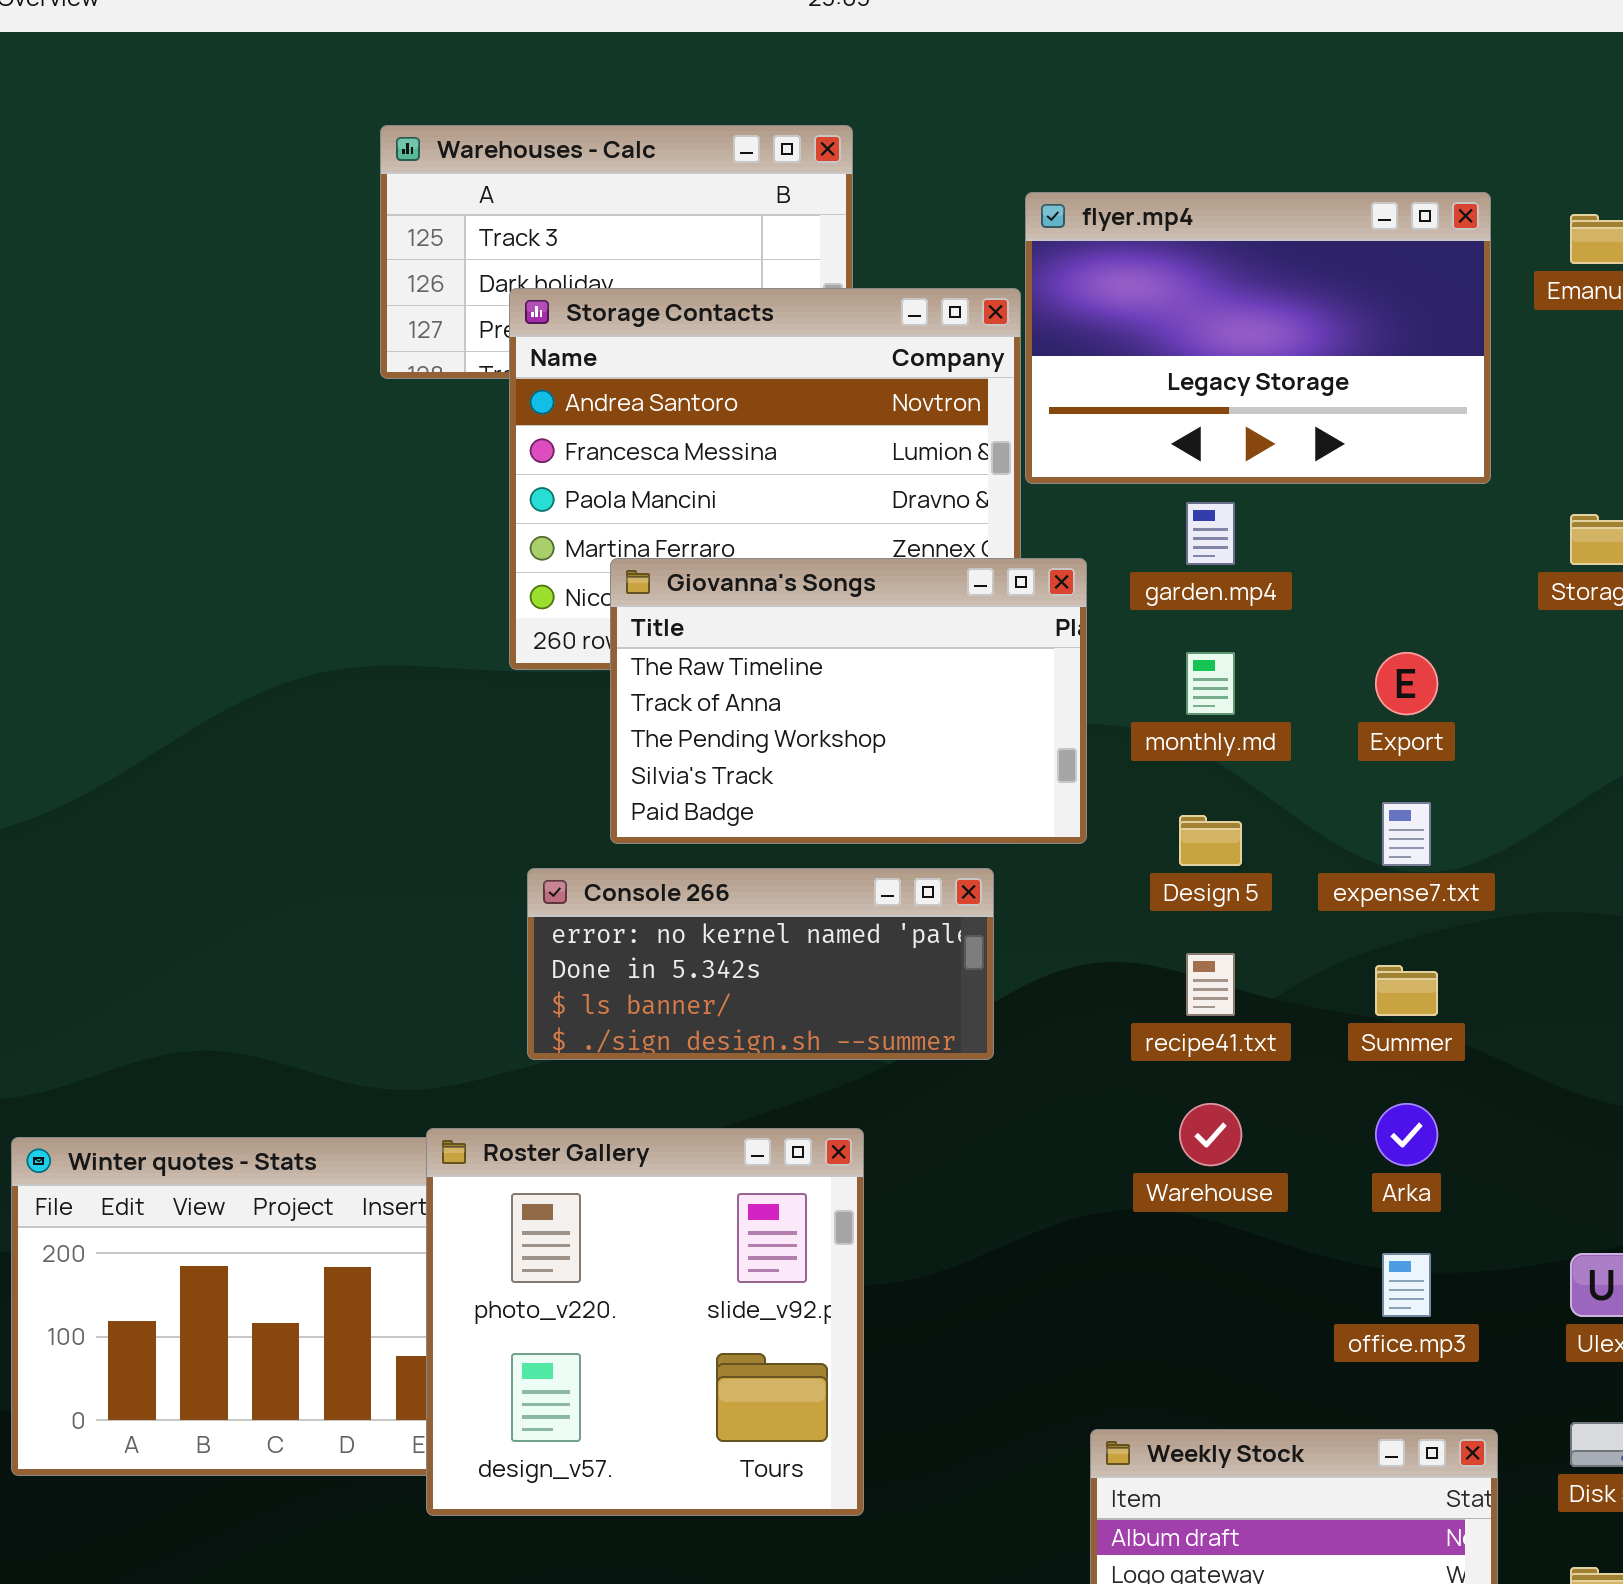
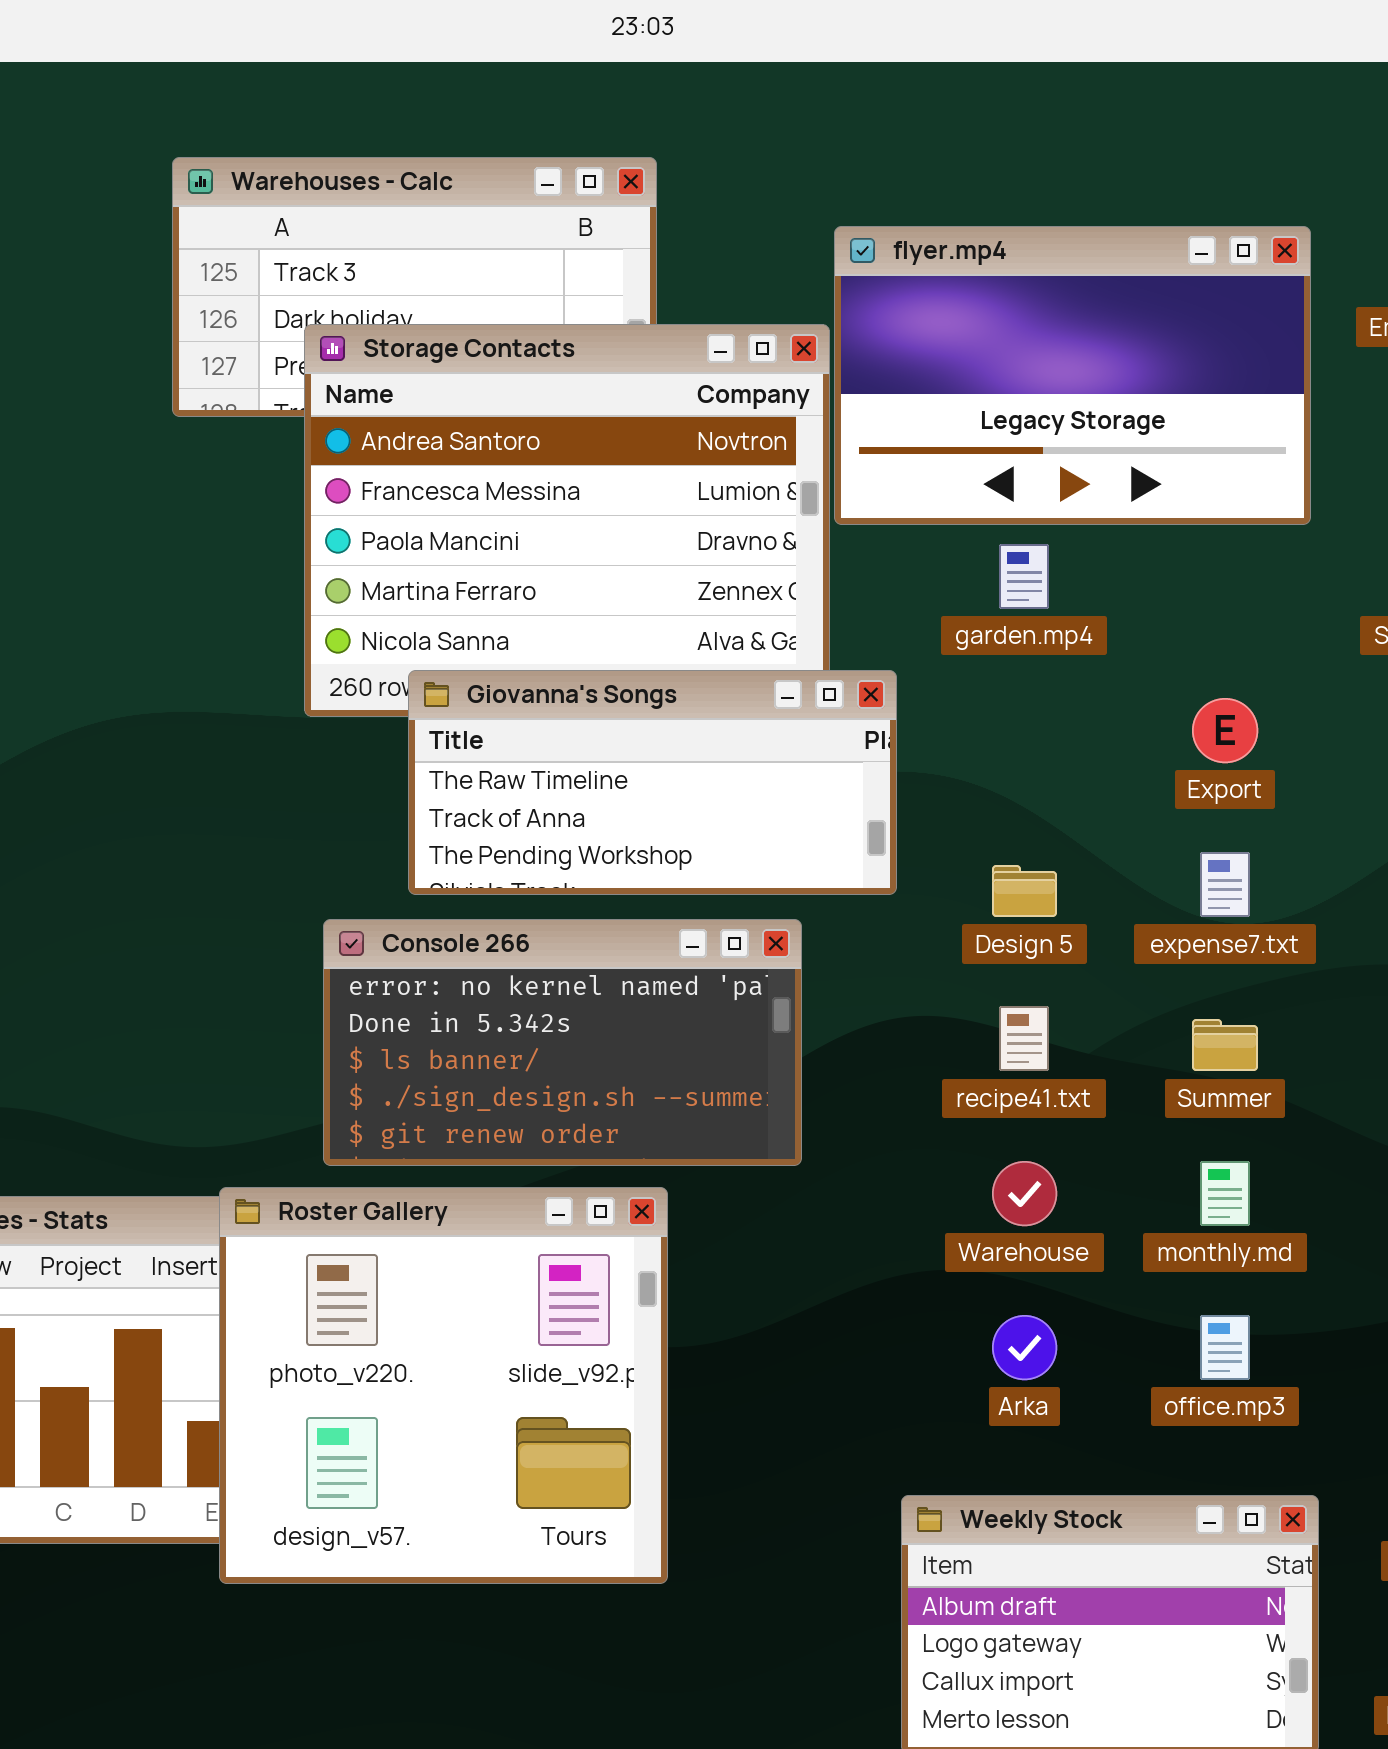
Giovanna's Songs: [610,558,1087,844] -> [408,670,897,895], resized
monthly.md: [1186,652,1235,715] -> [1200,1161,1250,1226], moved
Console 266: [527,868,994,1060] -> [323,919,802,1166], resized
Arka: [1375,1103,1438,1166] -> [992,1315,1057,1380], moved

